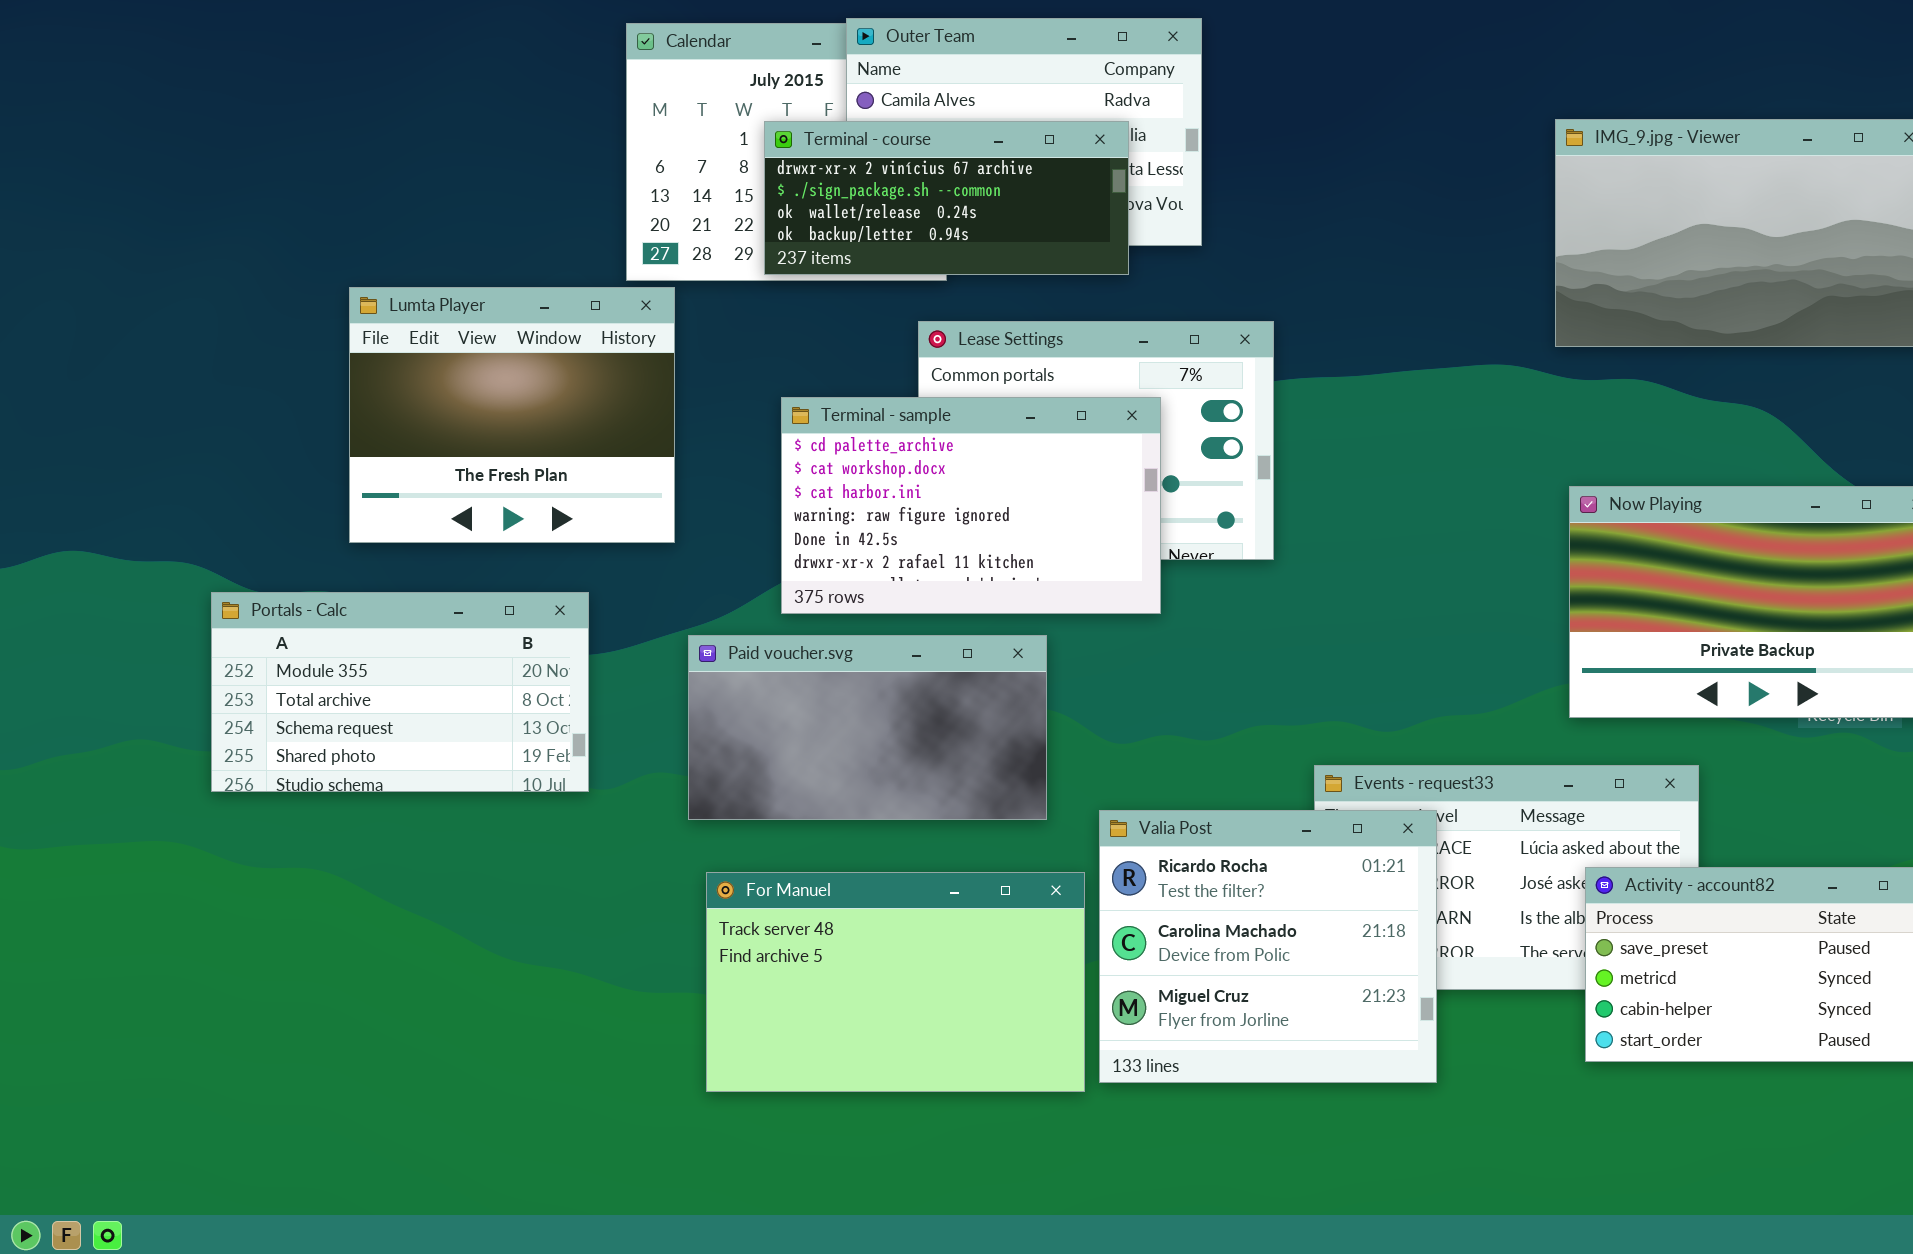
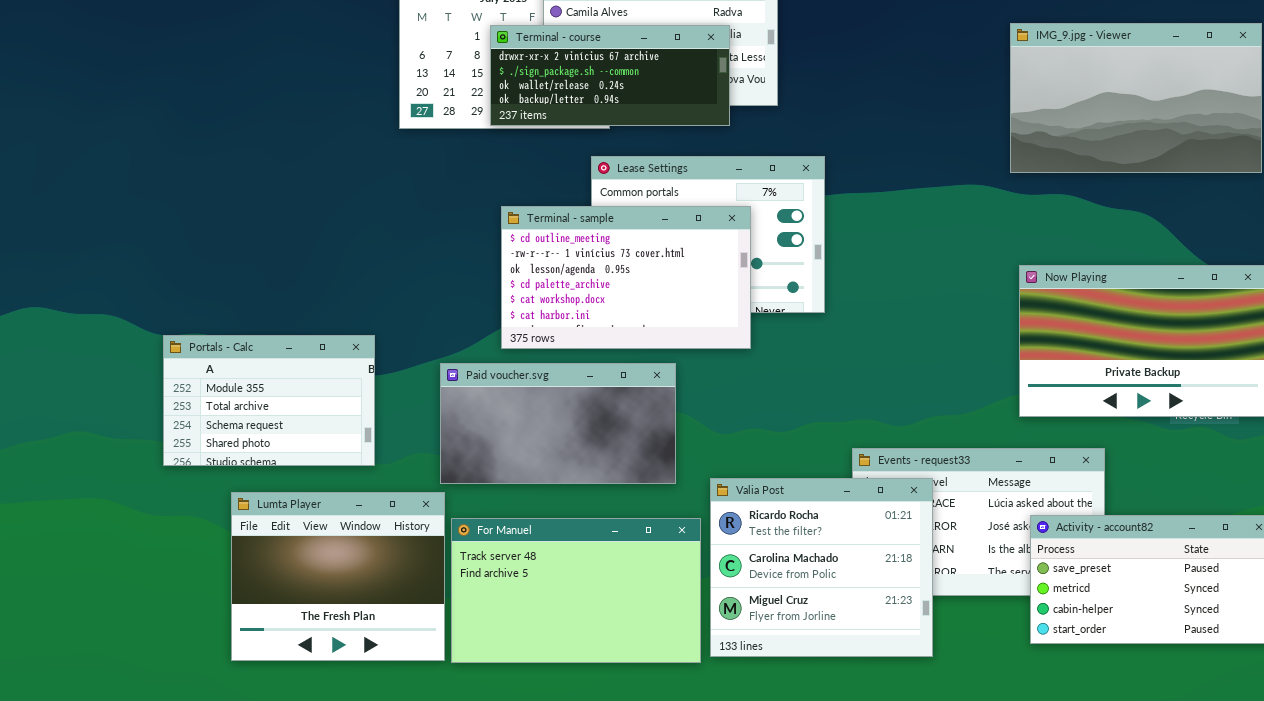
Lumta Player: [349,287,675,543] -> [231,492,445,661], moved
Terminal - sample: [781,397,1161,614] -> [501,206,751,349], scrolled up 3 rows
Portals - Calc: [211,592,589,792] -> [163,335,375,466], resized

